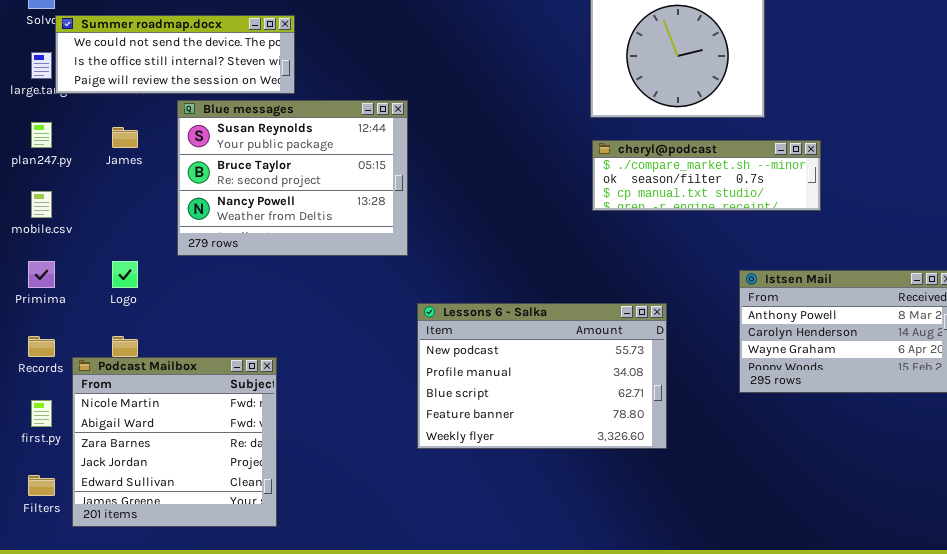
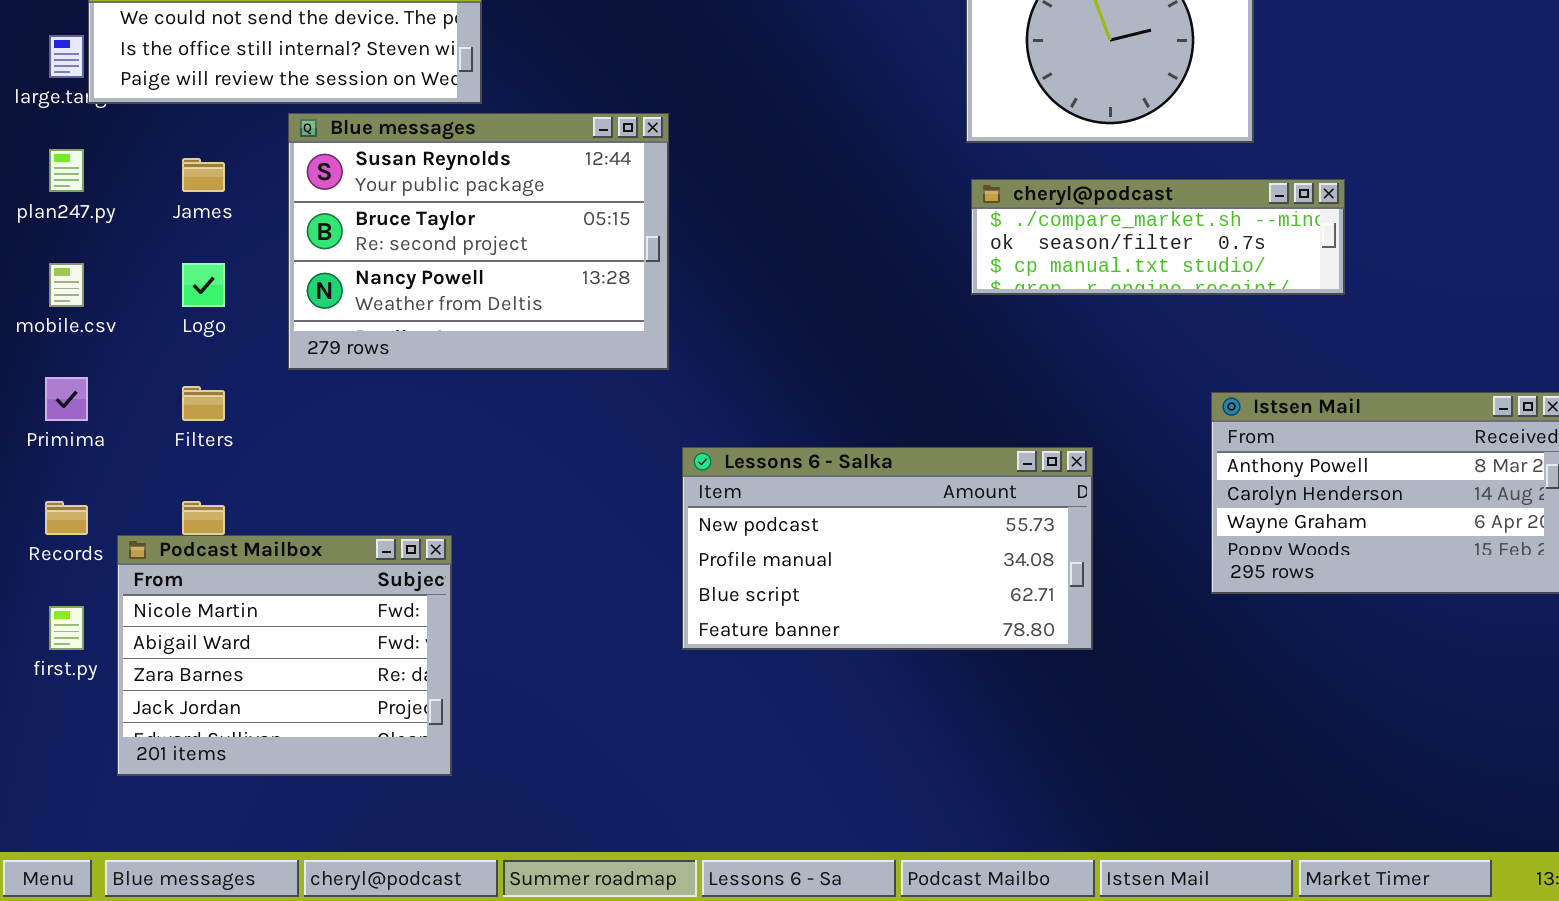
Logo: [112,261,138,288] -> [182,263,225,307], moved
Lessons 6 - Salka: [417,303,667,449] -> [682,447,1093,650], resized
Podcast Mailbox: [72,357,277,527] -> [117,535,452,776], resized
Filters: [28,475,55,496] -> [182,386,225,421], moved

